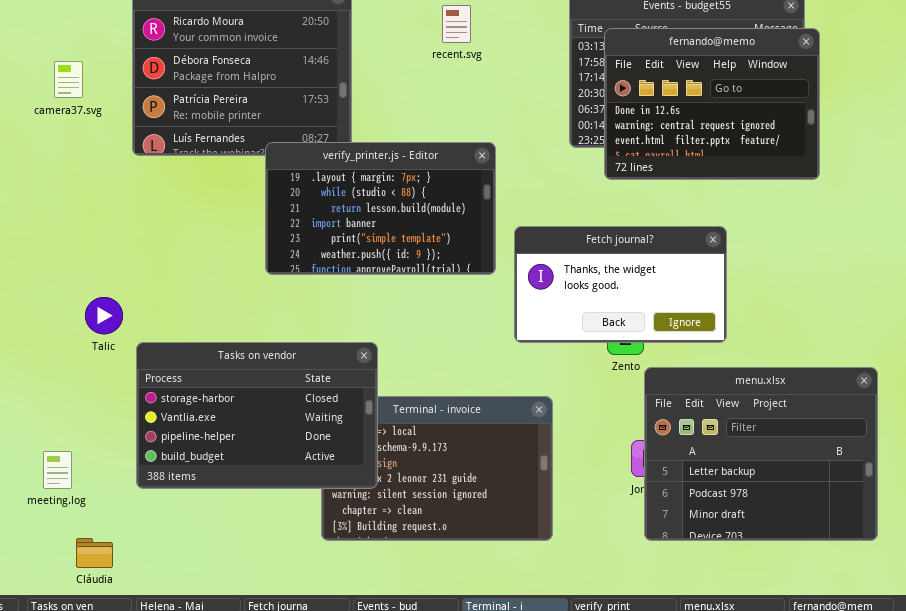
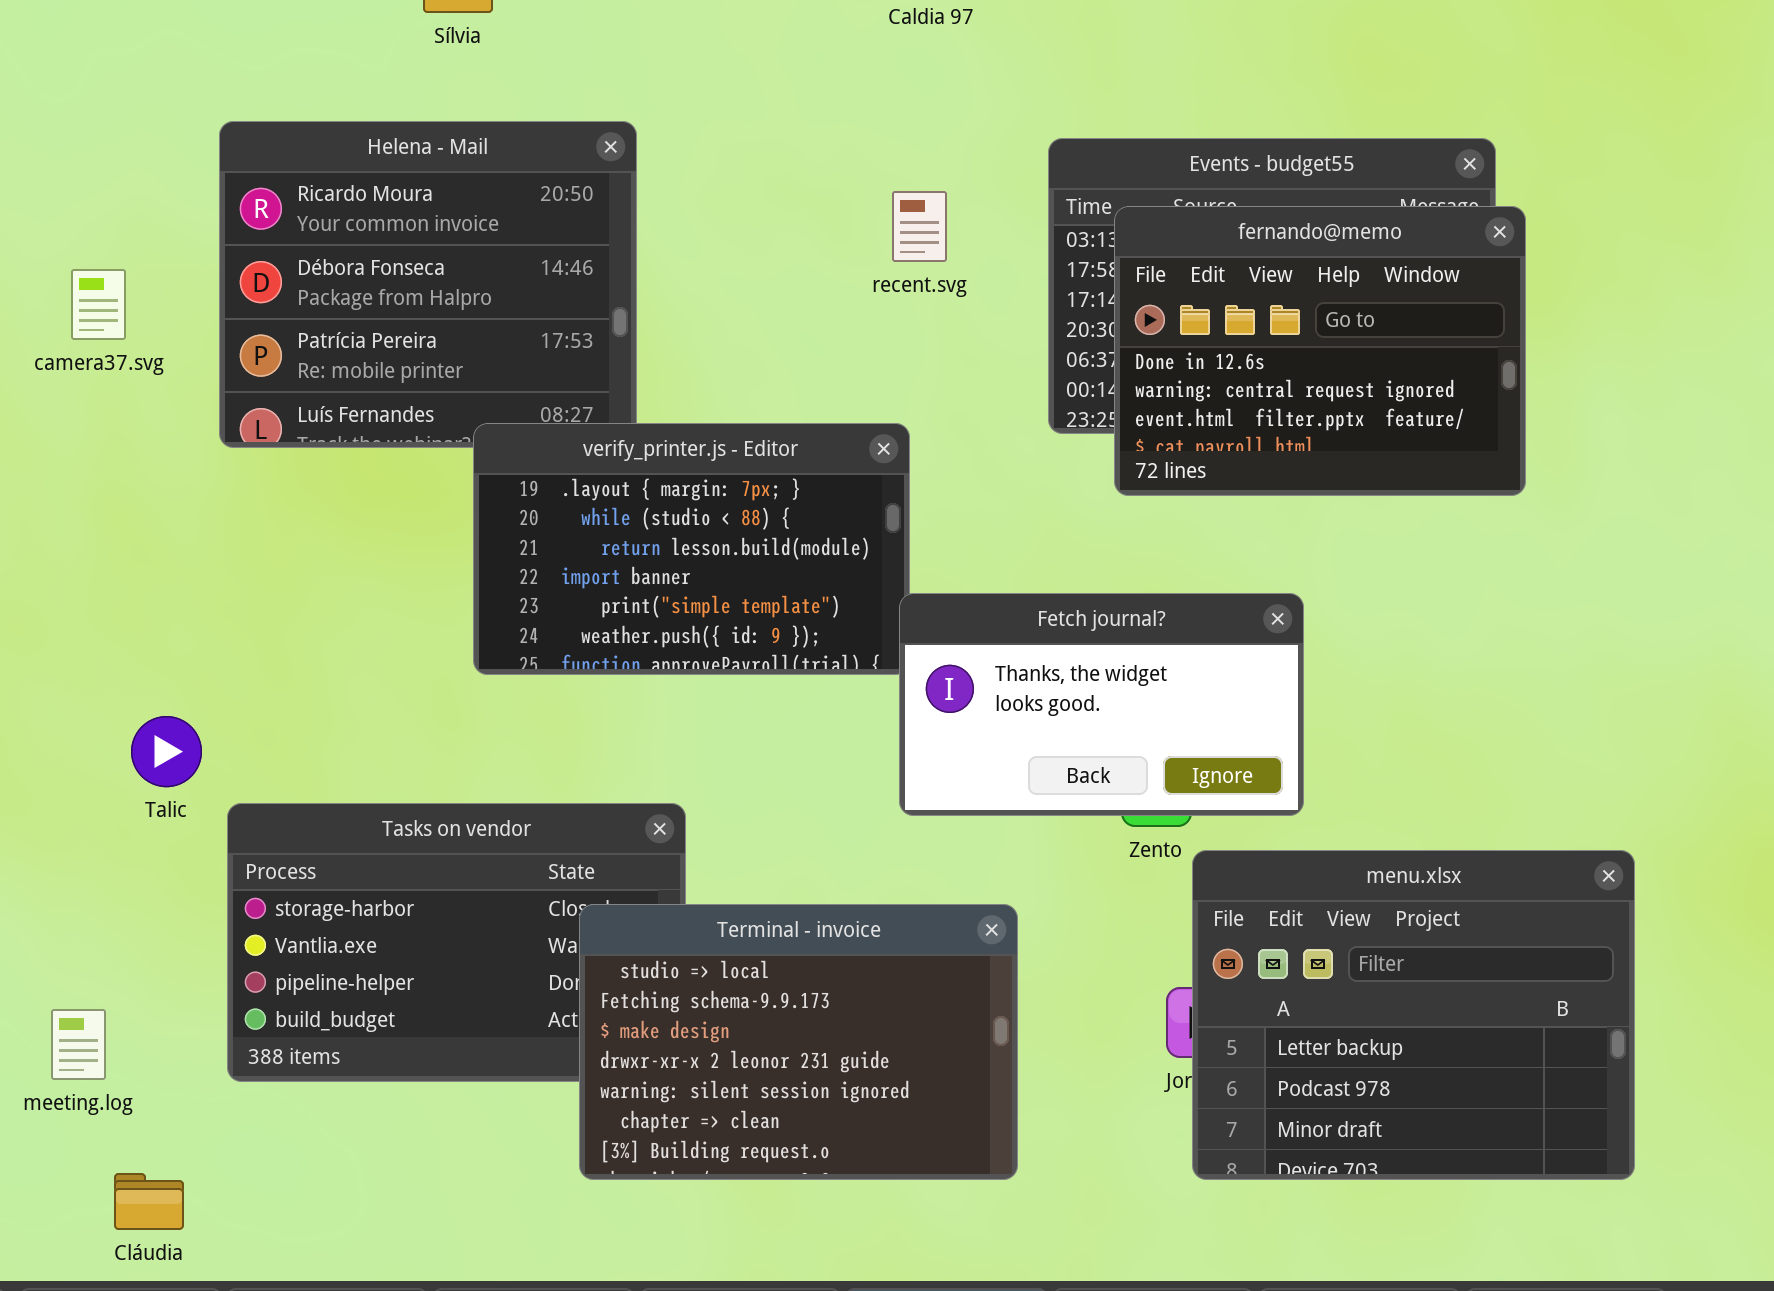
recent.svg: [442,5,471,43] -> [892,191,947,262], moved
Fetch journal?: [514,226,727,343] -> [899,593,1304,816], moved
Terminal - invoice: [321,396,553,541] -> [579,904,1018,1180], raised

